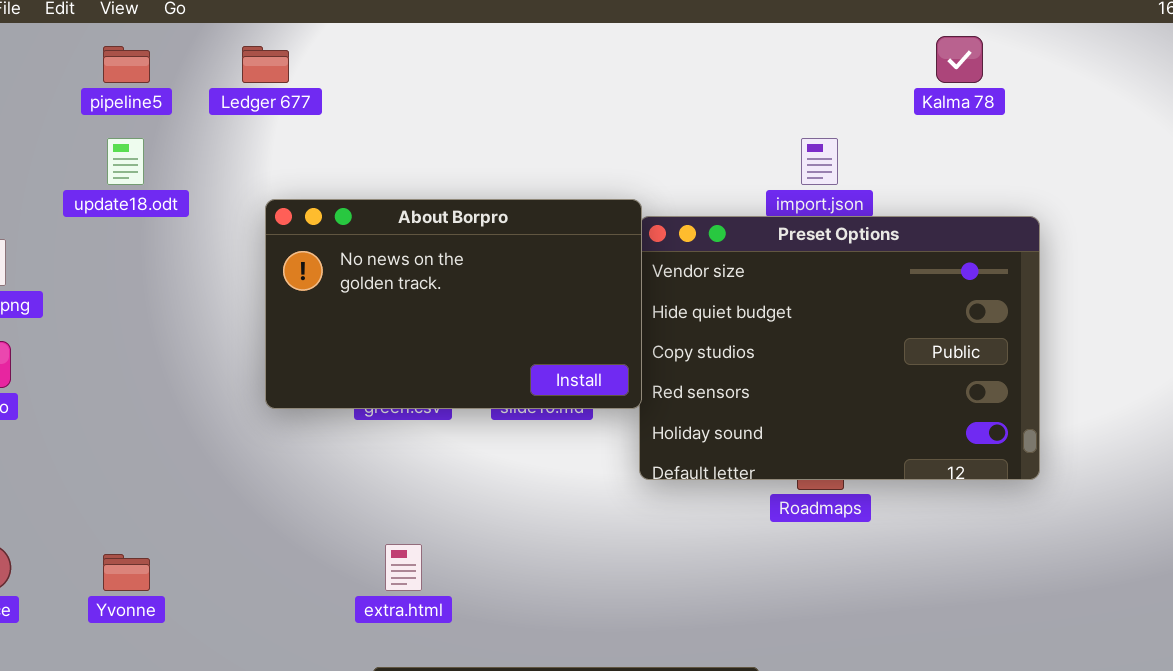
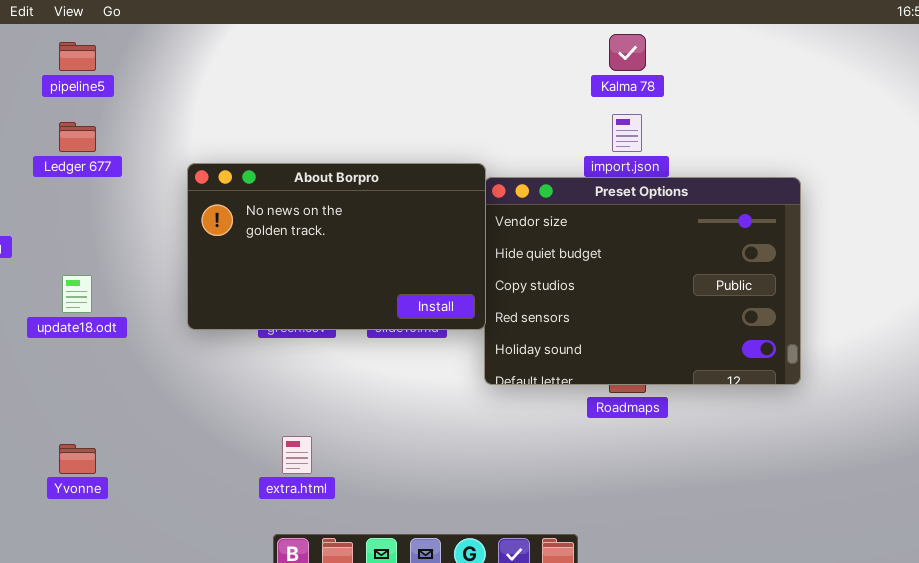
Kalma 78: [936,36,983,83] -> [609,34,646,71], moved
Ledger 677: [242,46,289,83] -> [59,122,96,152], moved
update18.odt: [107,138,144,185] -> [62,275,92,313], moved

